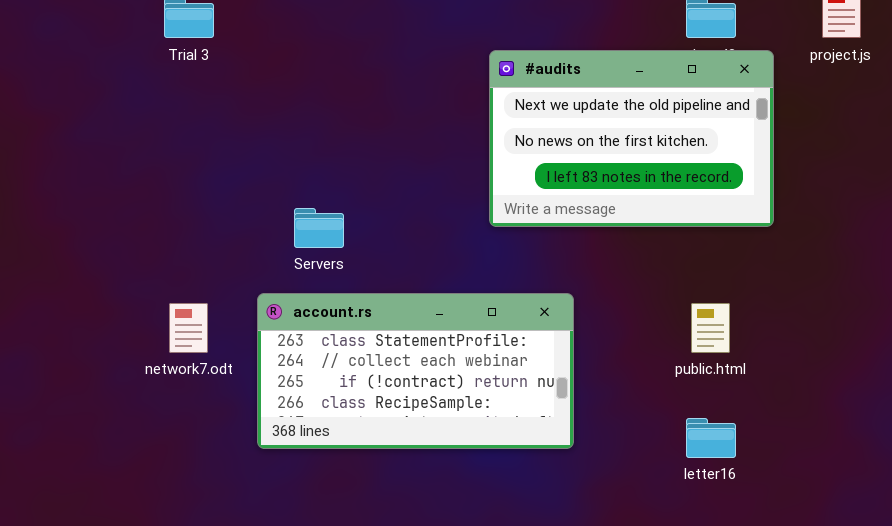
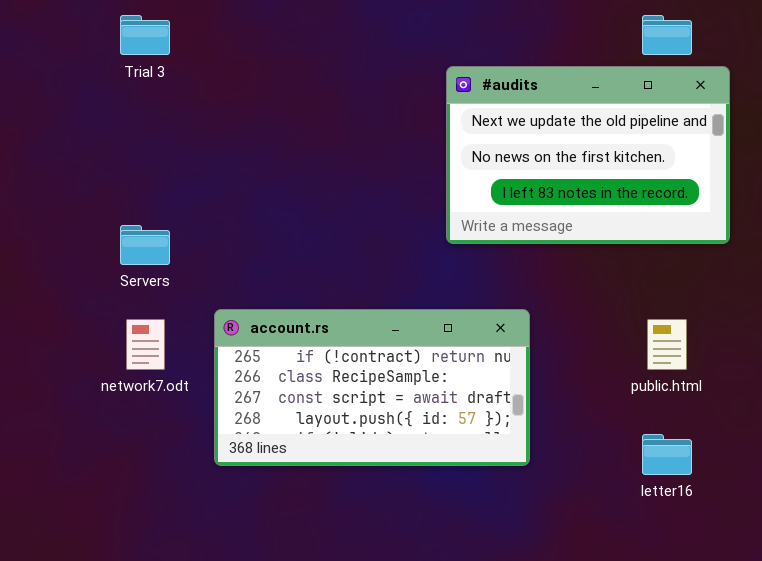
Servers: [294,208,344,248] -> [120,225,170,265], moved
account.rs: [257,293,574,449] -> [214,309,530,466], scrolled down 2 rows

